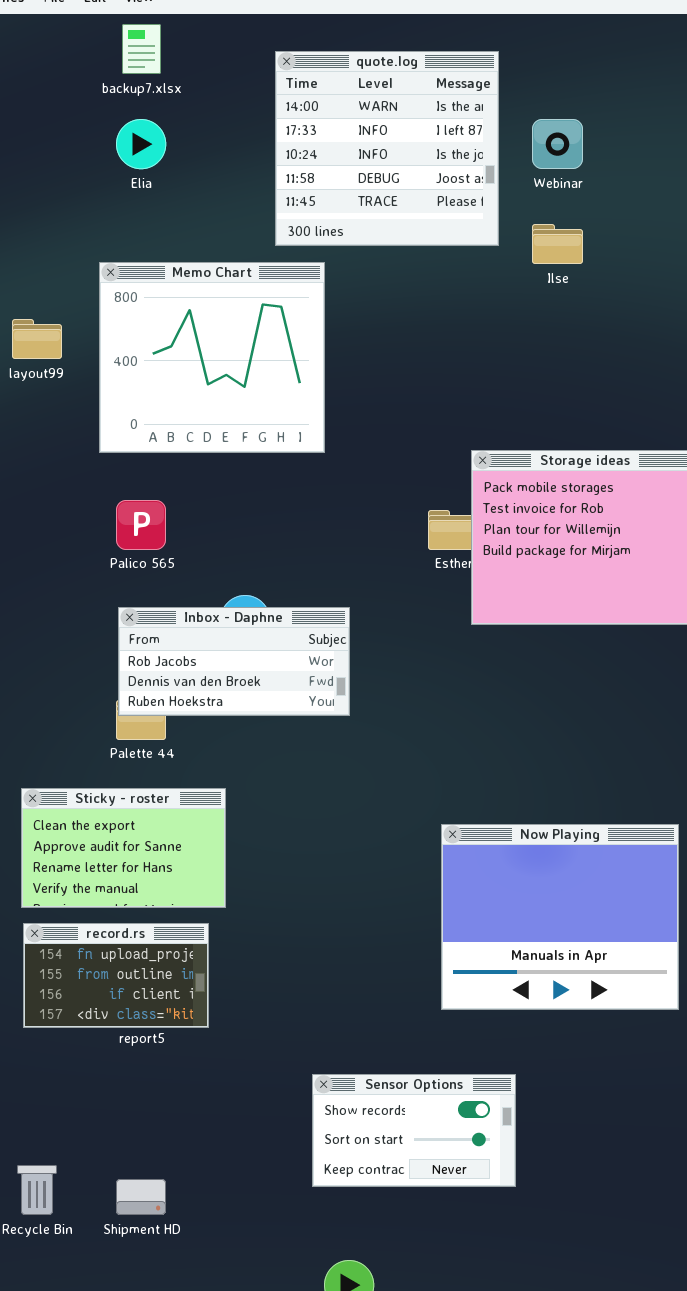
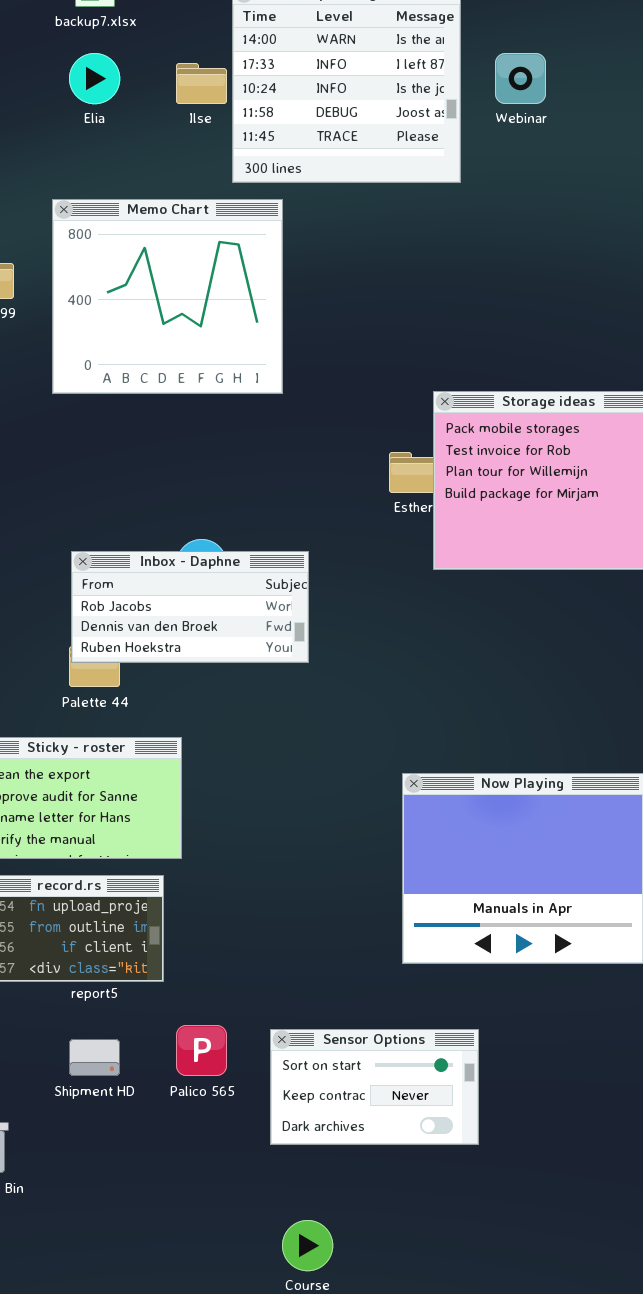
Ilse: [532,224,583,264] -> [176,63,227,104], moved
Palico 565: [116,500,166,550] -> [176,1025,227,1076], moved
Sensor Options: [312,1074,516,1187] -> [270,1029,479,1145], scrolled down 1 row
Shipment HD: [116,1179,166,1215] -> [69,1039,120,1076], moved

